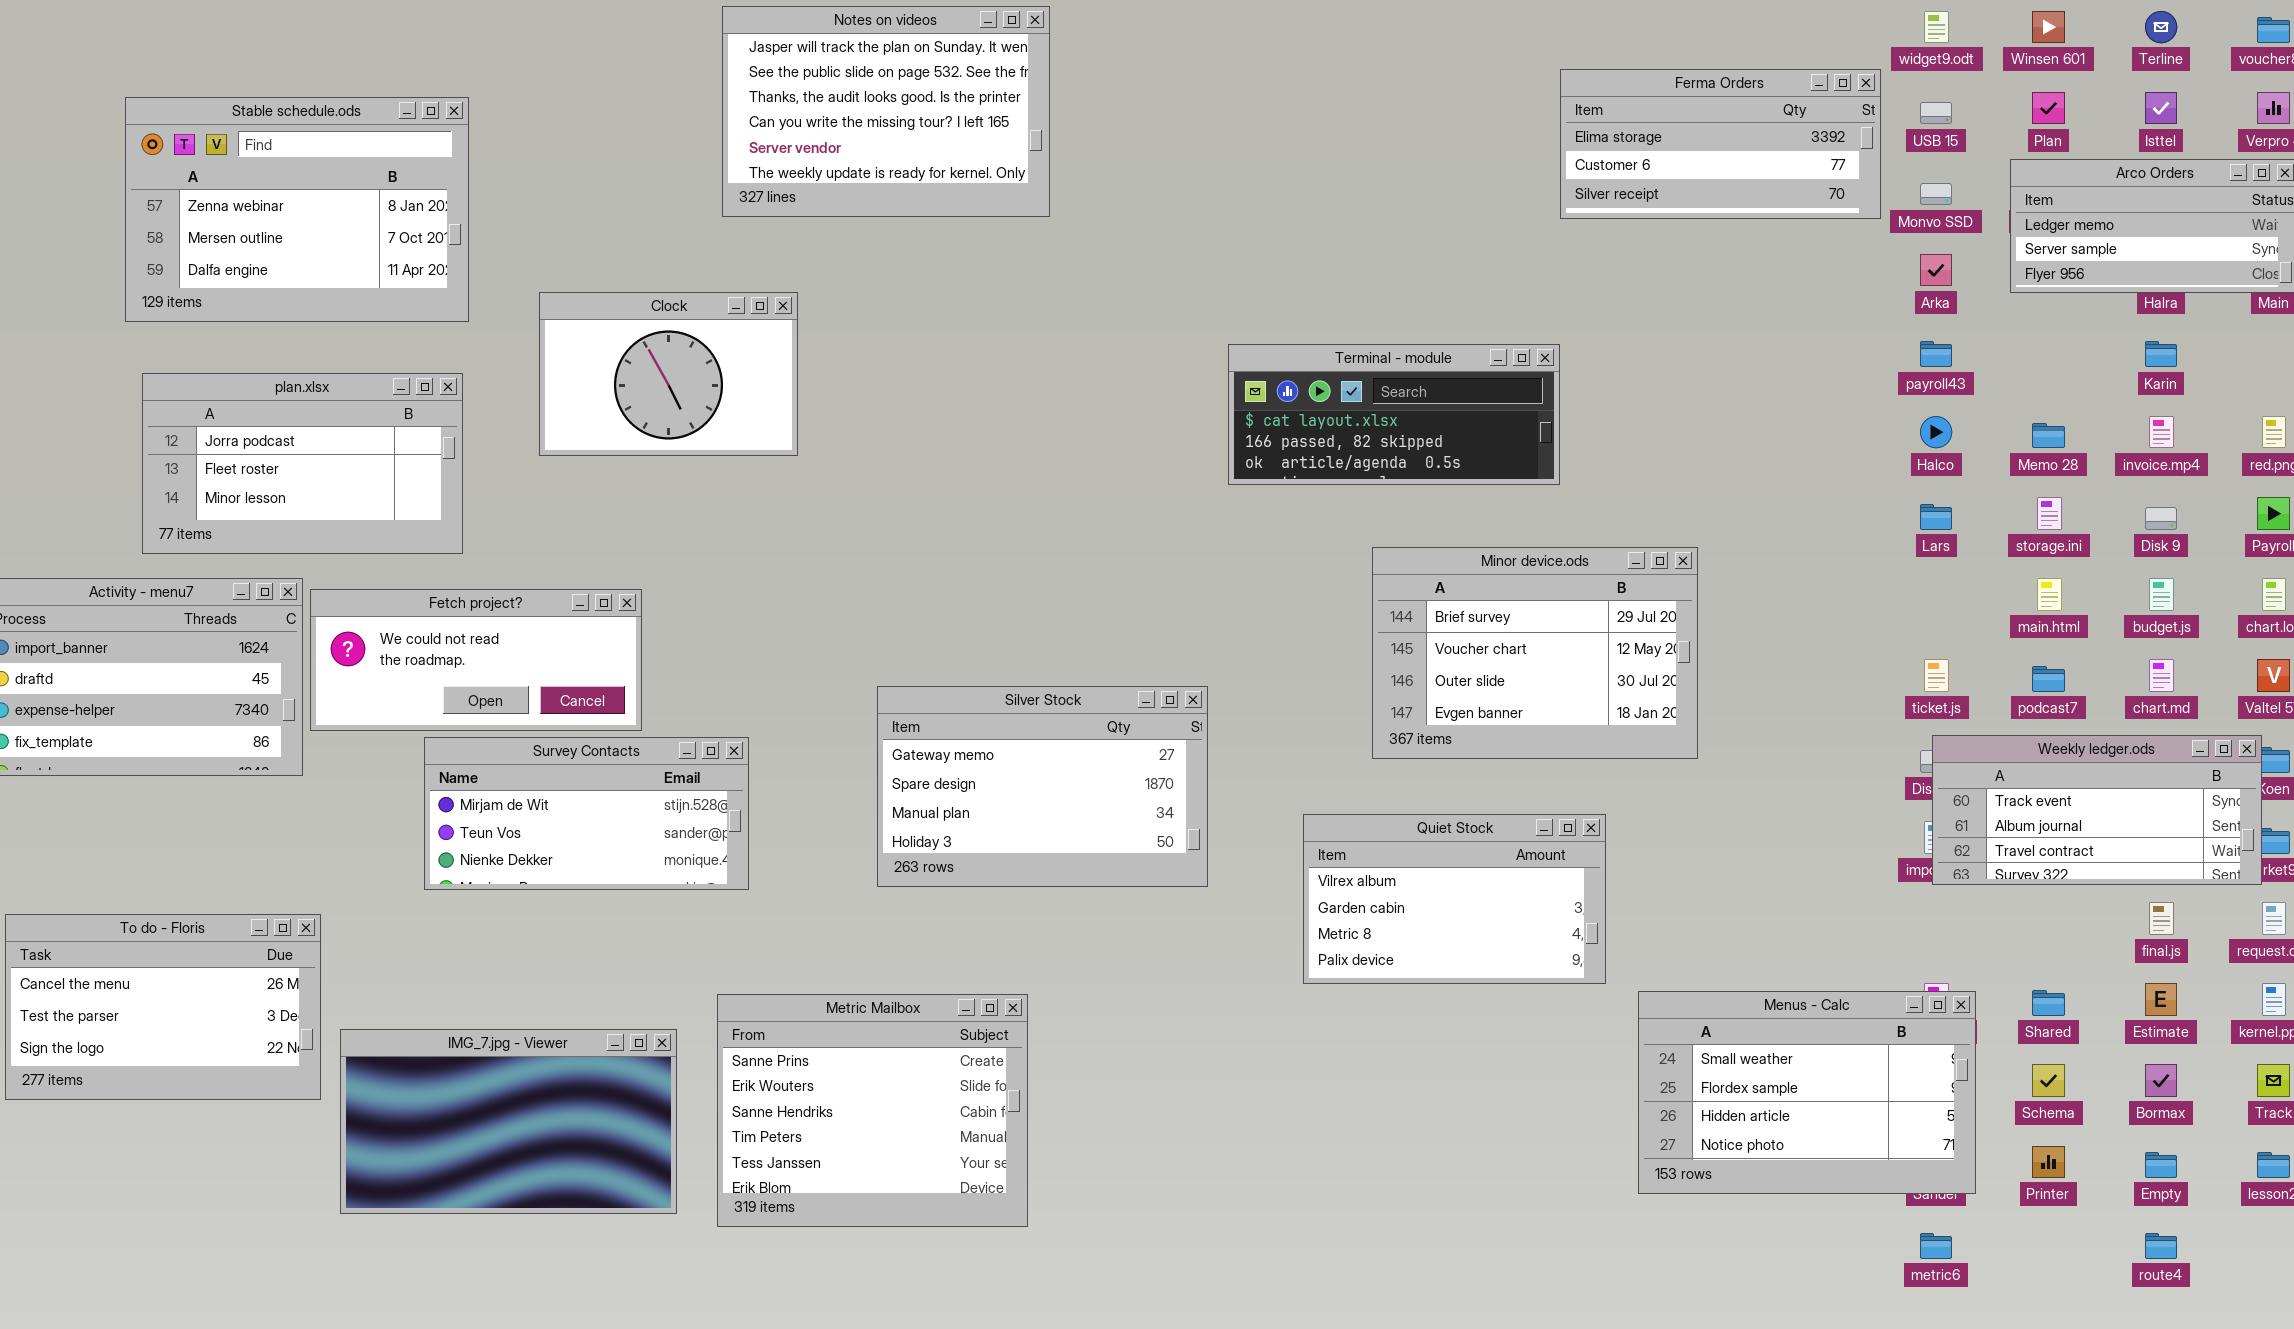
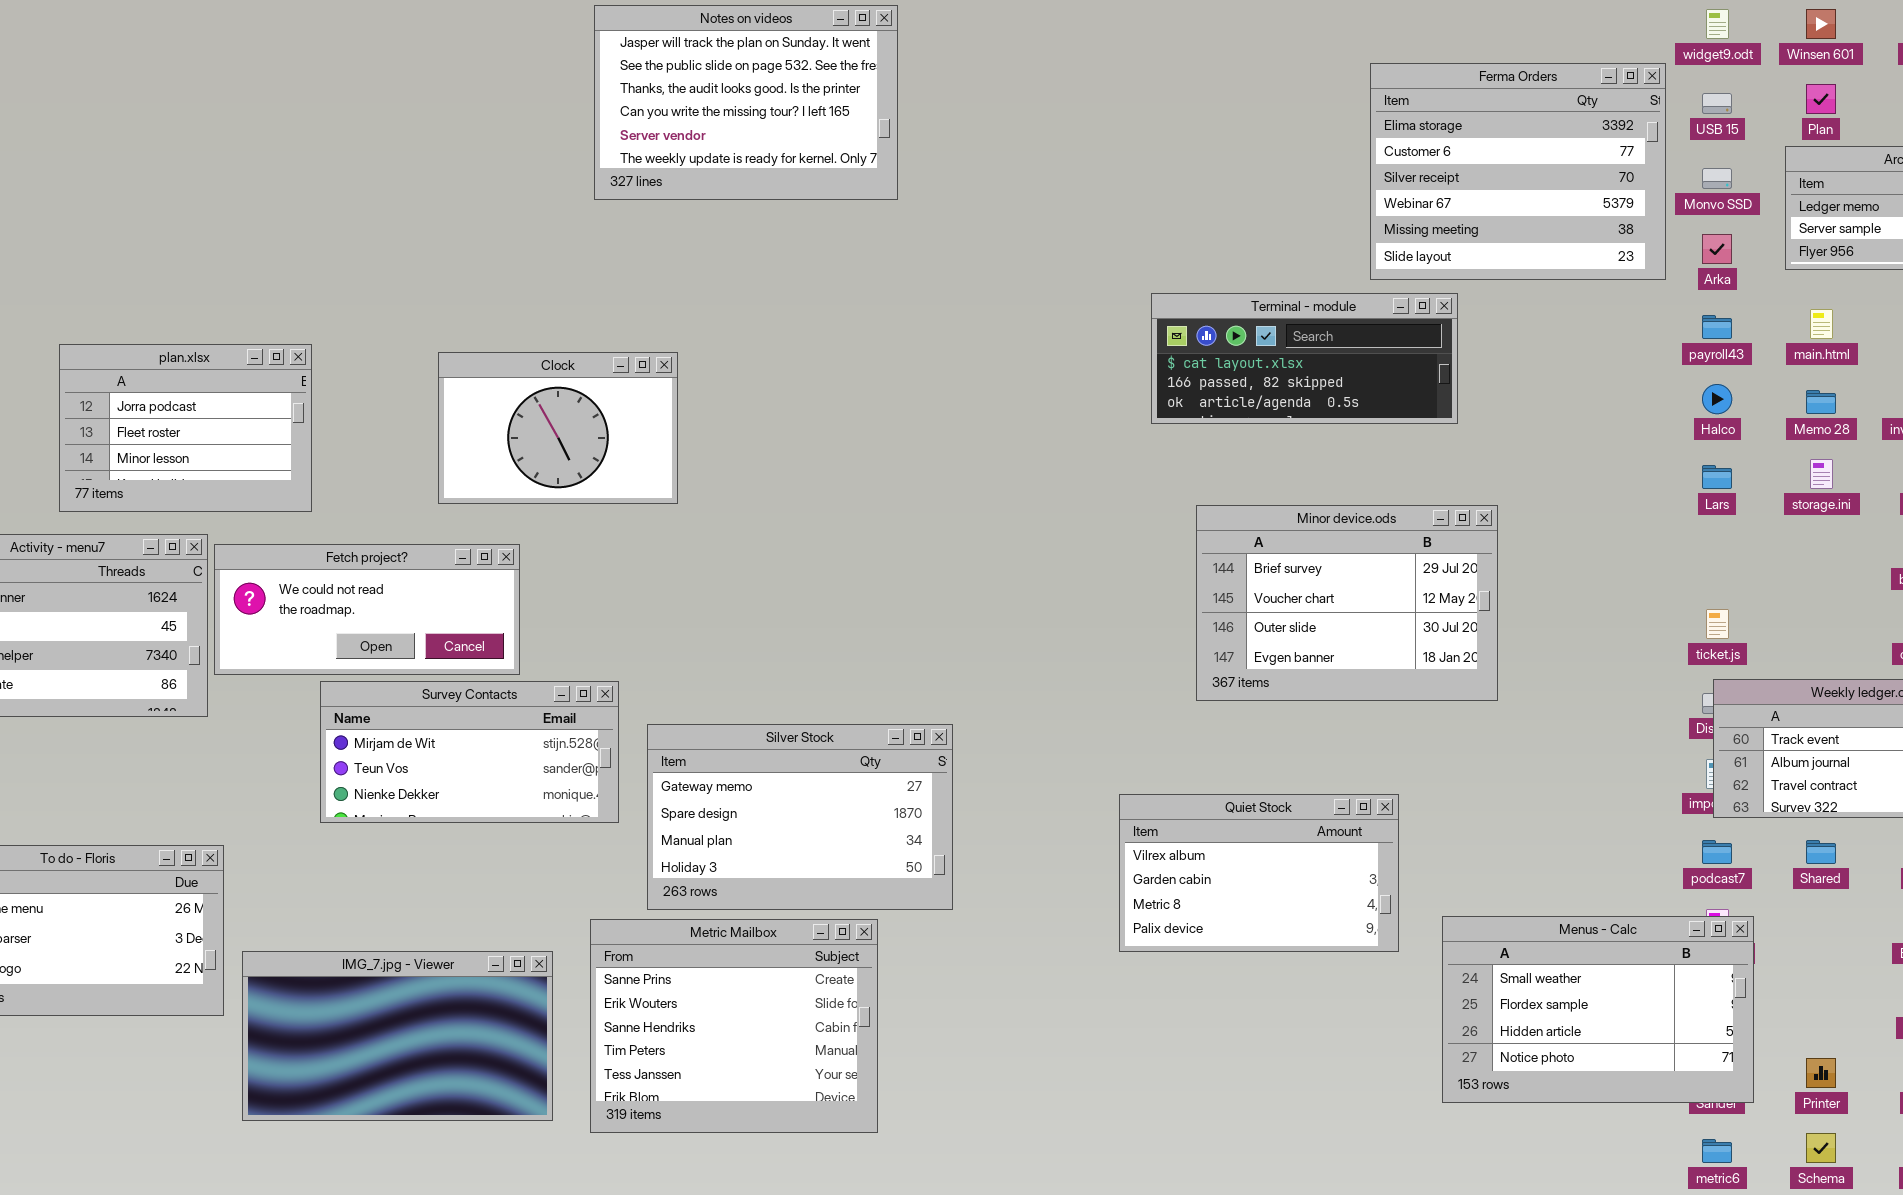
Ferma Orders: [1560,69,1881,219] -> [1370,63,1666,280], resized
Stable schedule.ods: [125,97,469,322] -> none, closed
Clock: [539,292,798,456] -> [438,352,678,504], moved
Terminal - module: [1228,344,1560,485] -> [1151,293,1458,424], moved
plan.xlsx: [142,373,463,554] -> [59,344,312,512], resized
main.html: [2037,578,2062,611] -> [1810,309,1833,339], moved
podcast7: [2032,666,2065,692] -> [1702,840,1732,864], moved
Silver Stock: [877,686,1208,887] -> [647,724,953,910], moved
Quiet Stock: [1303,814,1606,984] -> [1119,794,1399,952], moved
Shared: [2032,990,2065,1016] -> [1806,840,1836,864], moved
Schema: [2032,1064,2065,1097] -> [1806,1133,1836,1163], moved

